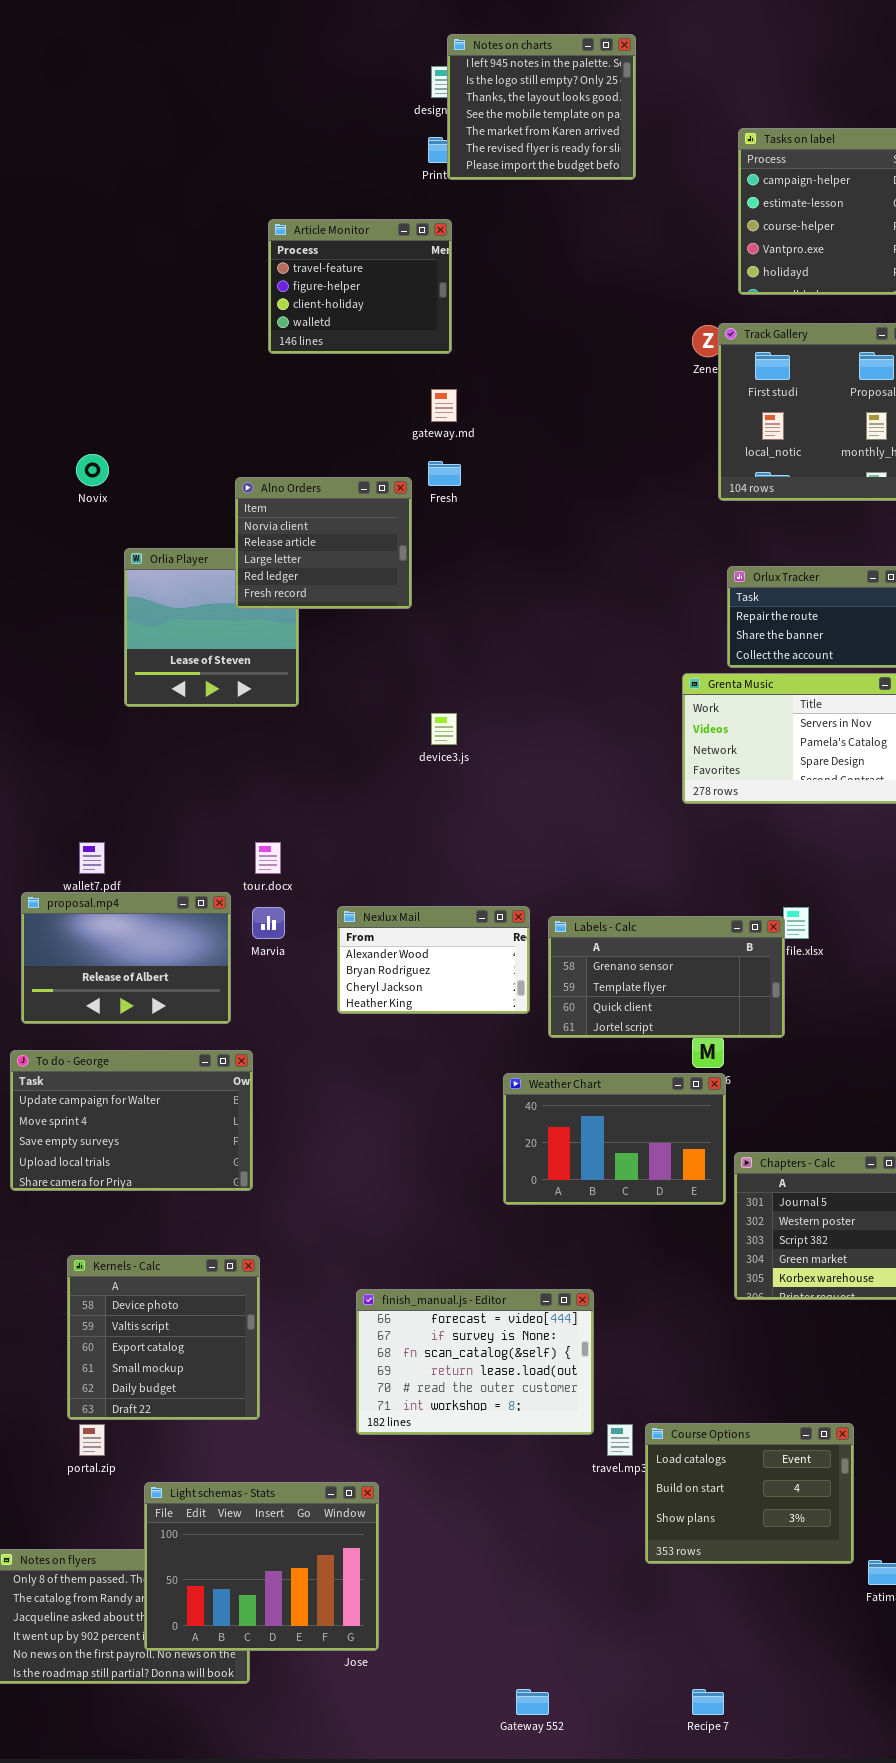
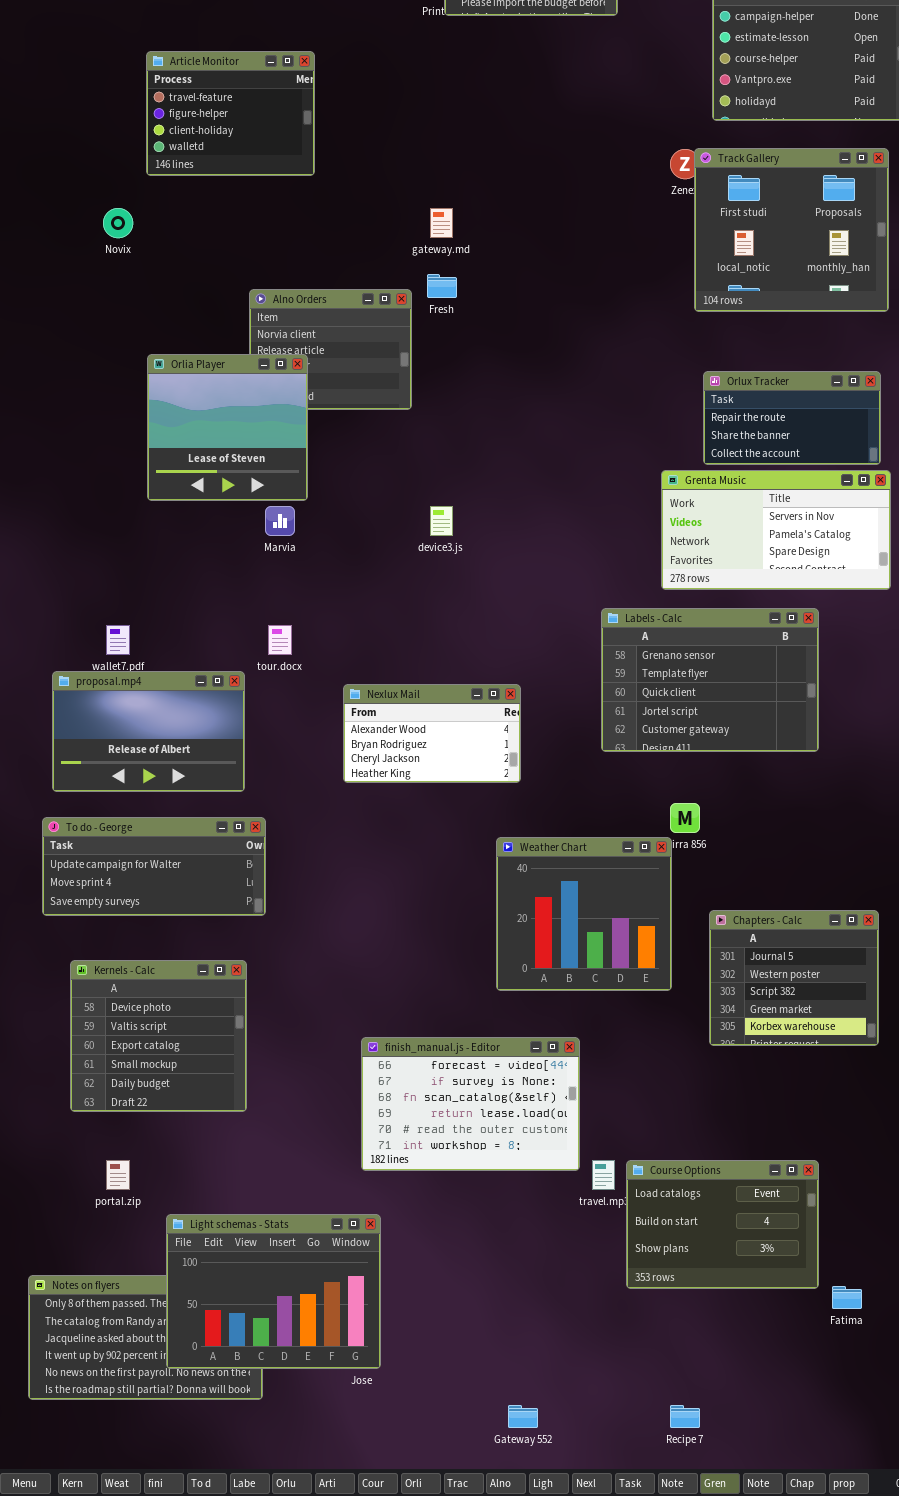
Article Monitor: [268,219,452,354] -> [146,51,315,176], moved
Novix: [76,454,109,486] -> [103,208,133,238], moved
Orlia Player: [124,548,299,707] -> [147,354,308,501], raised
Marvia: [252,907,285,939] -> [265,506,295,536], moved
Labels - Calc: [548,916,785,1038] -> [601,608,819,752], moved, resized
To do - George: [10,1050,253,1191] -> [42,817,266,916], resized
Weather Chart: [503,1073,726,1205] -> [496,837,672,991], resized
Kernels - Calc: [67,1255,260,1420] -> [70,960,247,1112], moved

